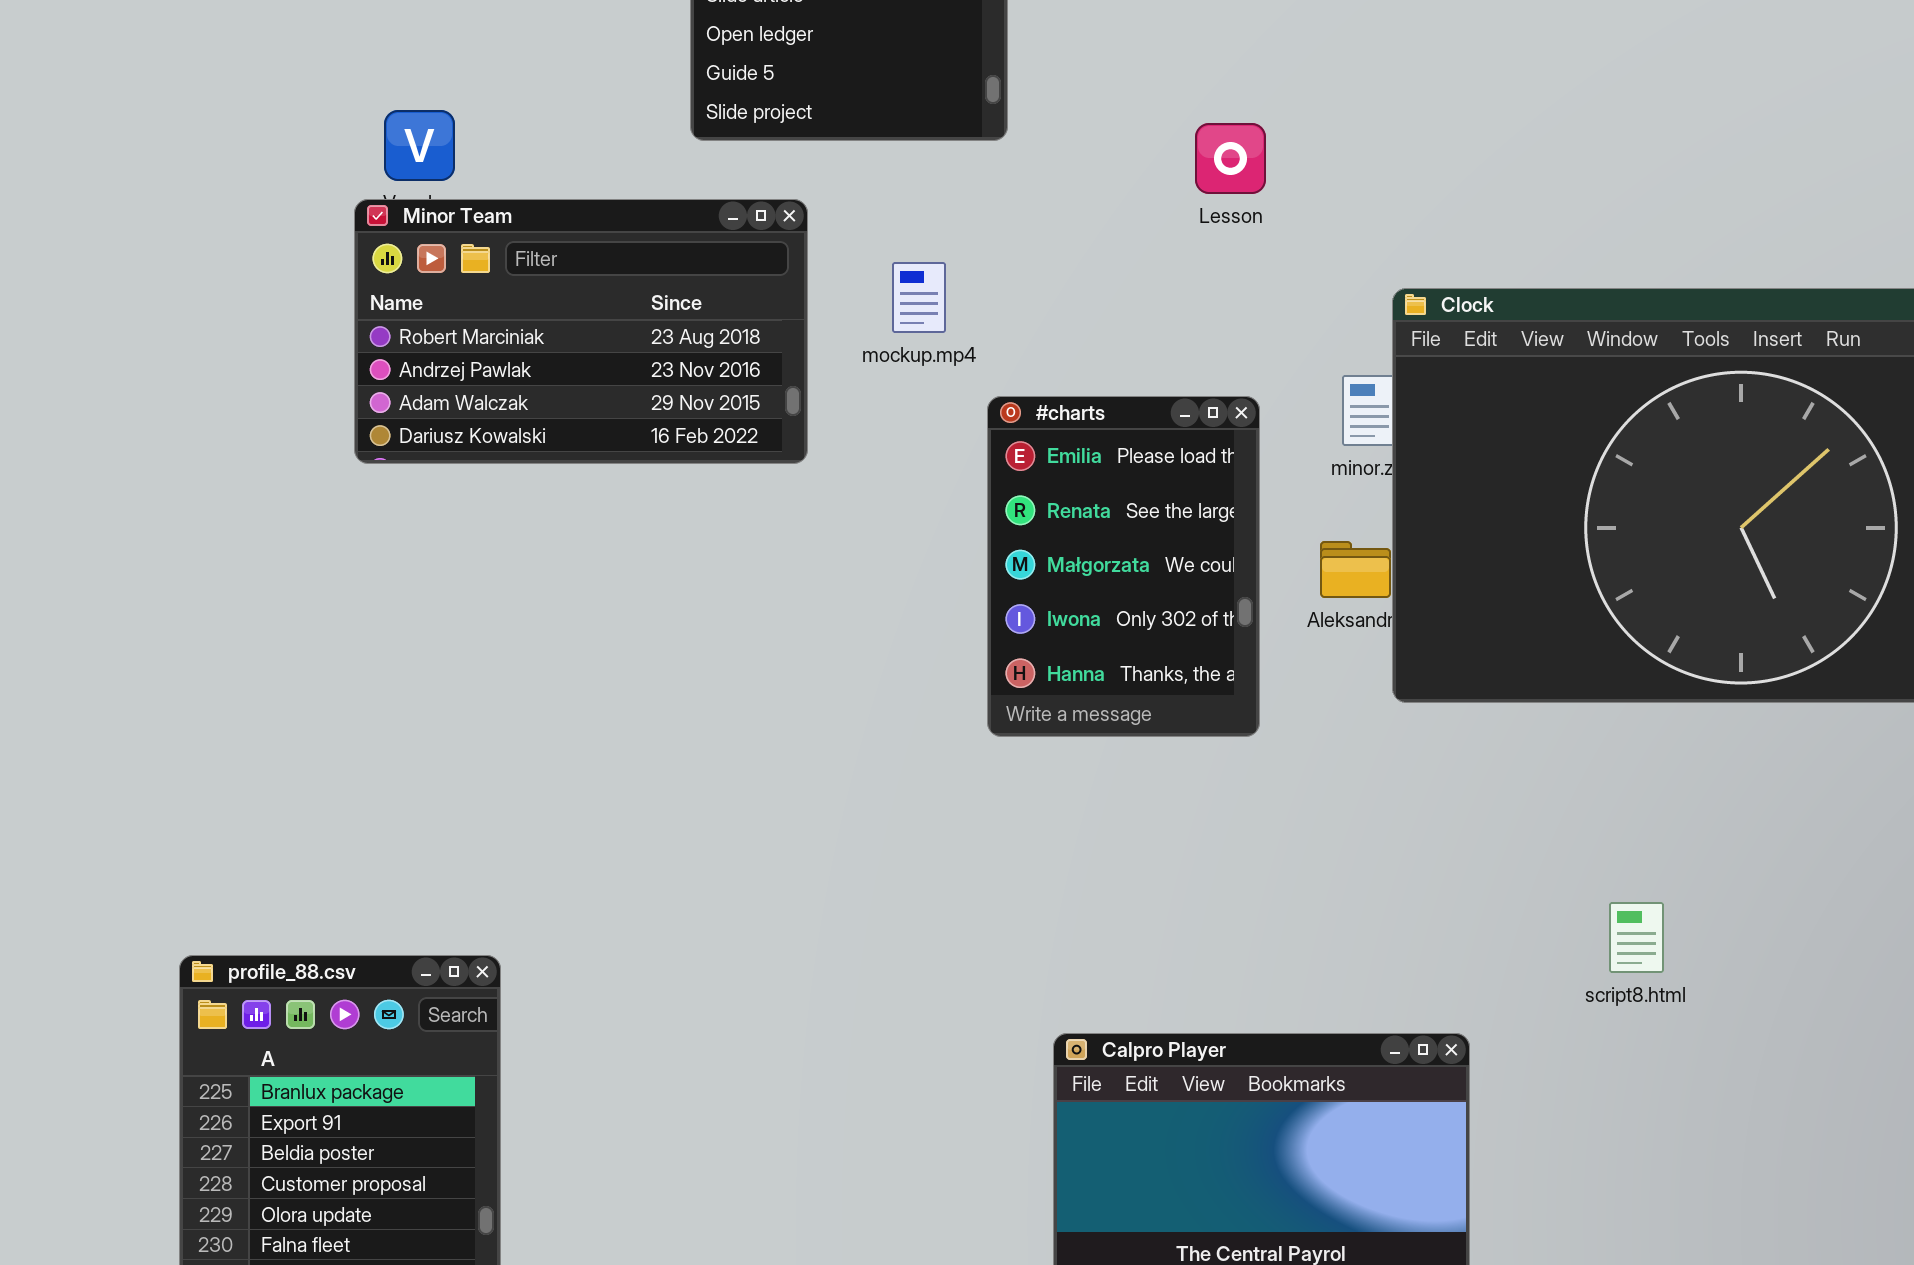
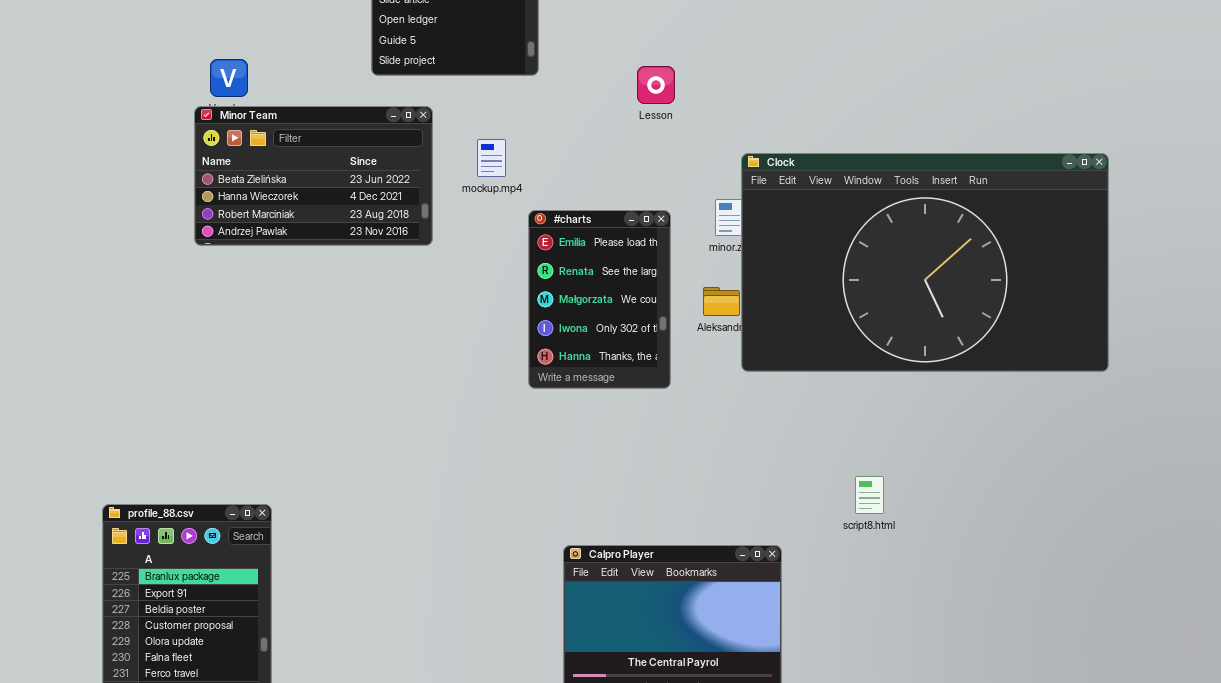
Minor Team: [354,199,808,464] -> [194,106,433,246], scrolled up 2 rows

